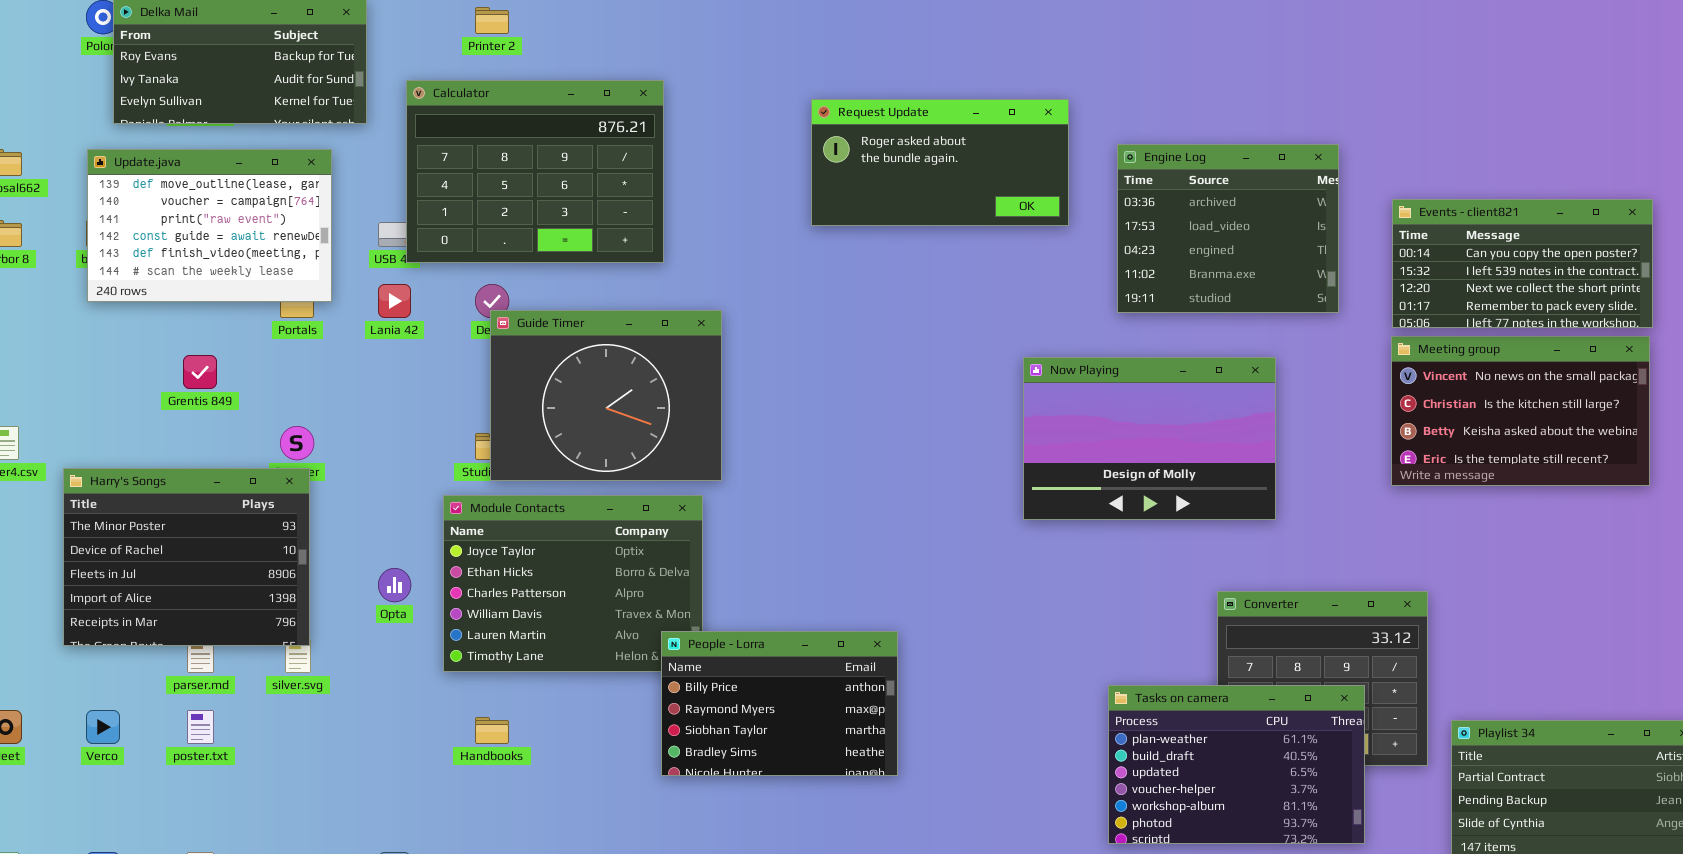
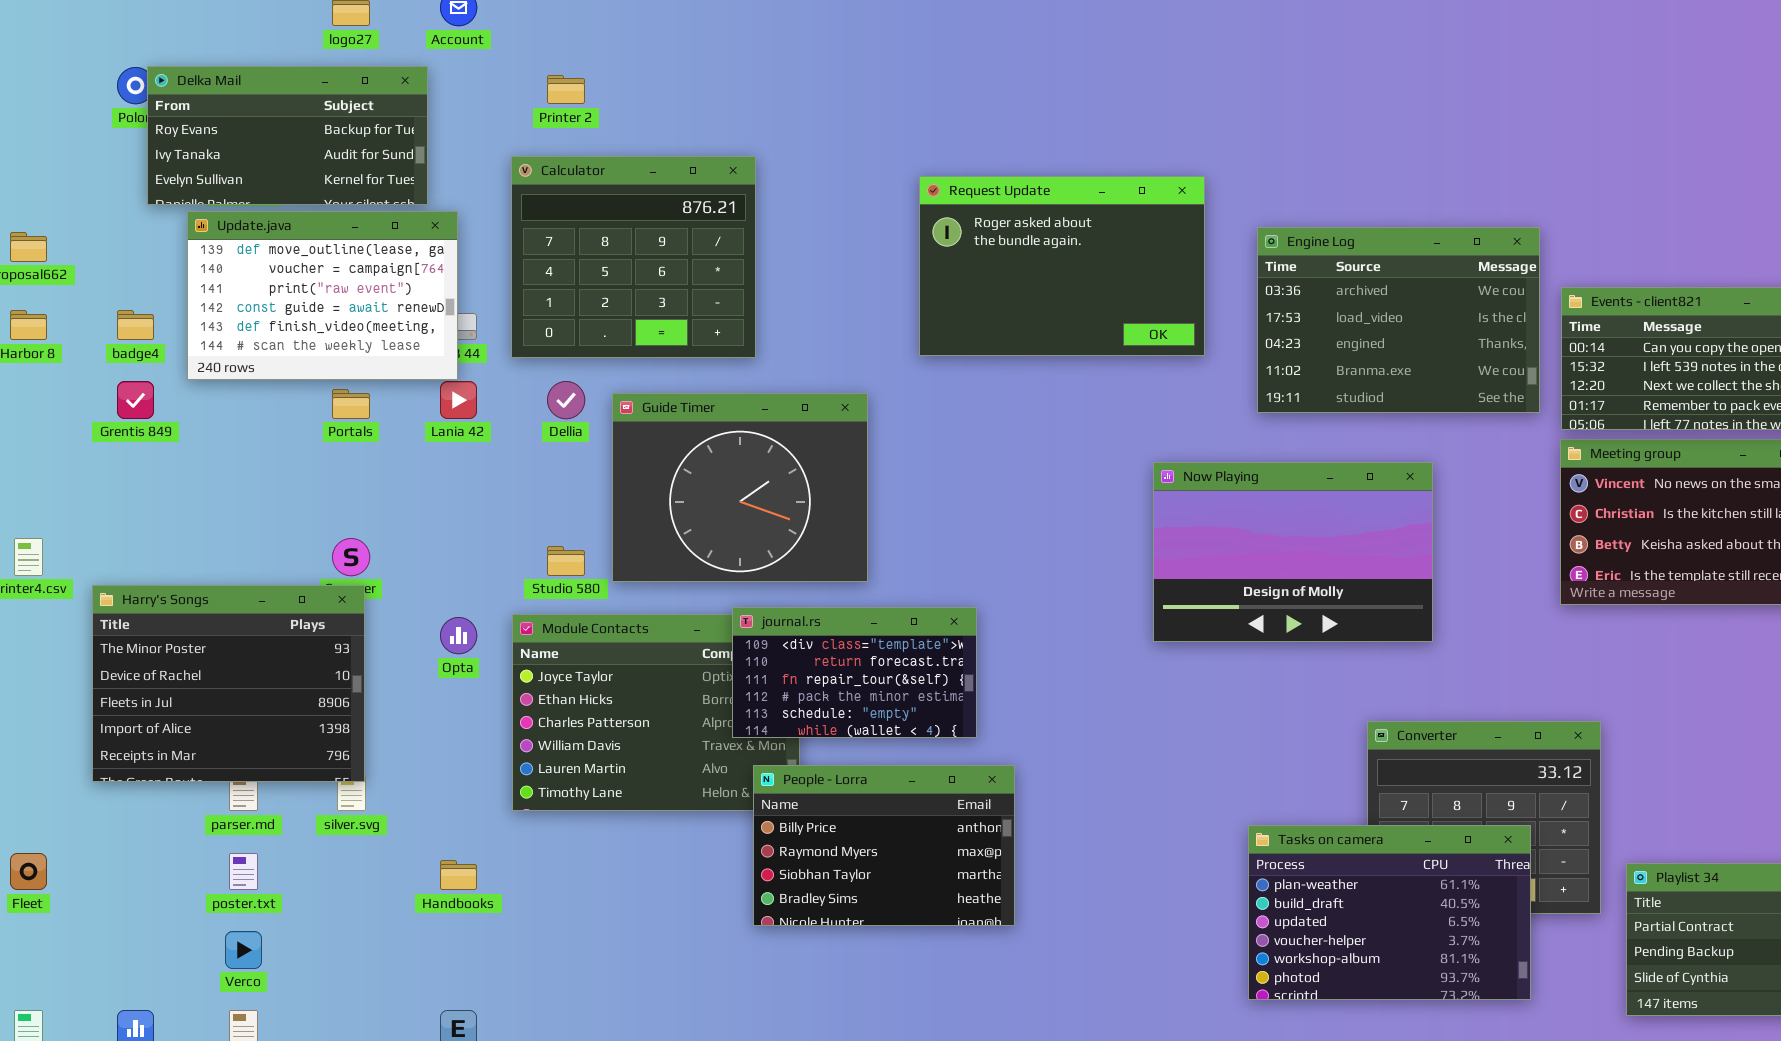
Calculator: [406,80,664,263] -> [511,156,756,358], resized
Request Update: [811,99,1069,226] -> [919,176,1205,356], resized
Engine Log: [1117,144,1339,313] -> [1257,227,1540,413], resized
Update.java: [87,149,332,302] -> [187,211,458,380], moved
Guide Timer: [490,310,722,481] -> [612,393,868,582], moved
Grentis 849: [183,355,217,389] -> [117,381,154,419], moved
journal.rs: none -> [732,607,977,738], opened
Opta: [378,568,411,602] -> [440,617,477,654], moved
Verco: [86,710,120,744] -> [225,931,262,969], moved
Handbooks: [475,717,509,744] -> [440,860,477,890], moved

